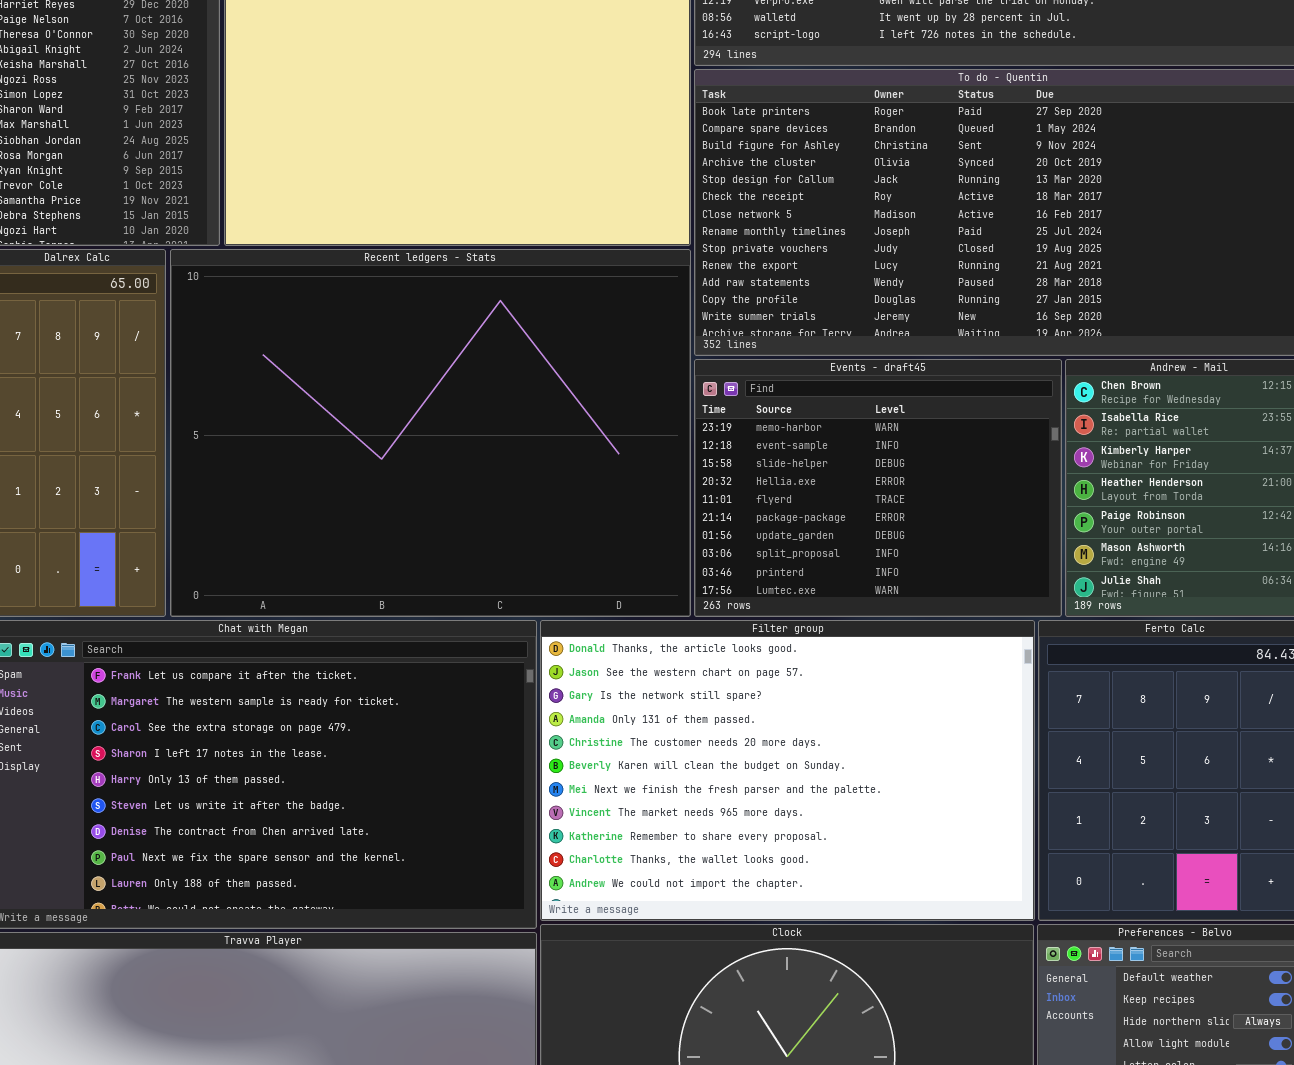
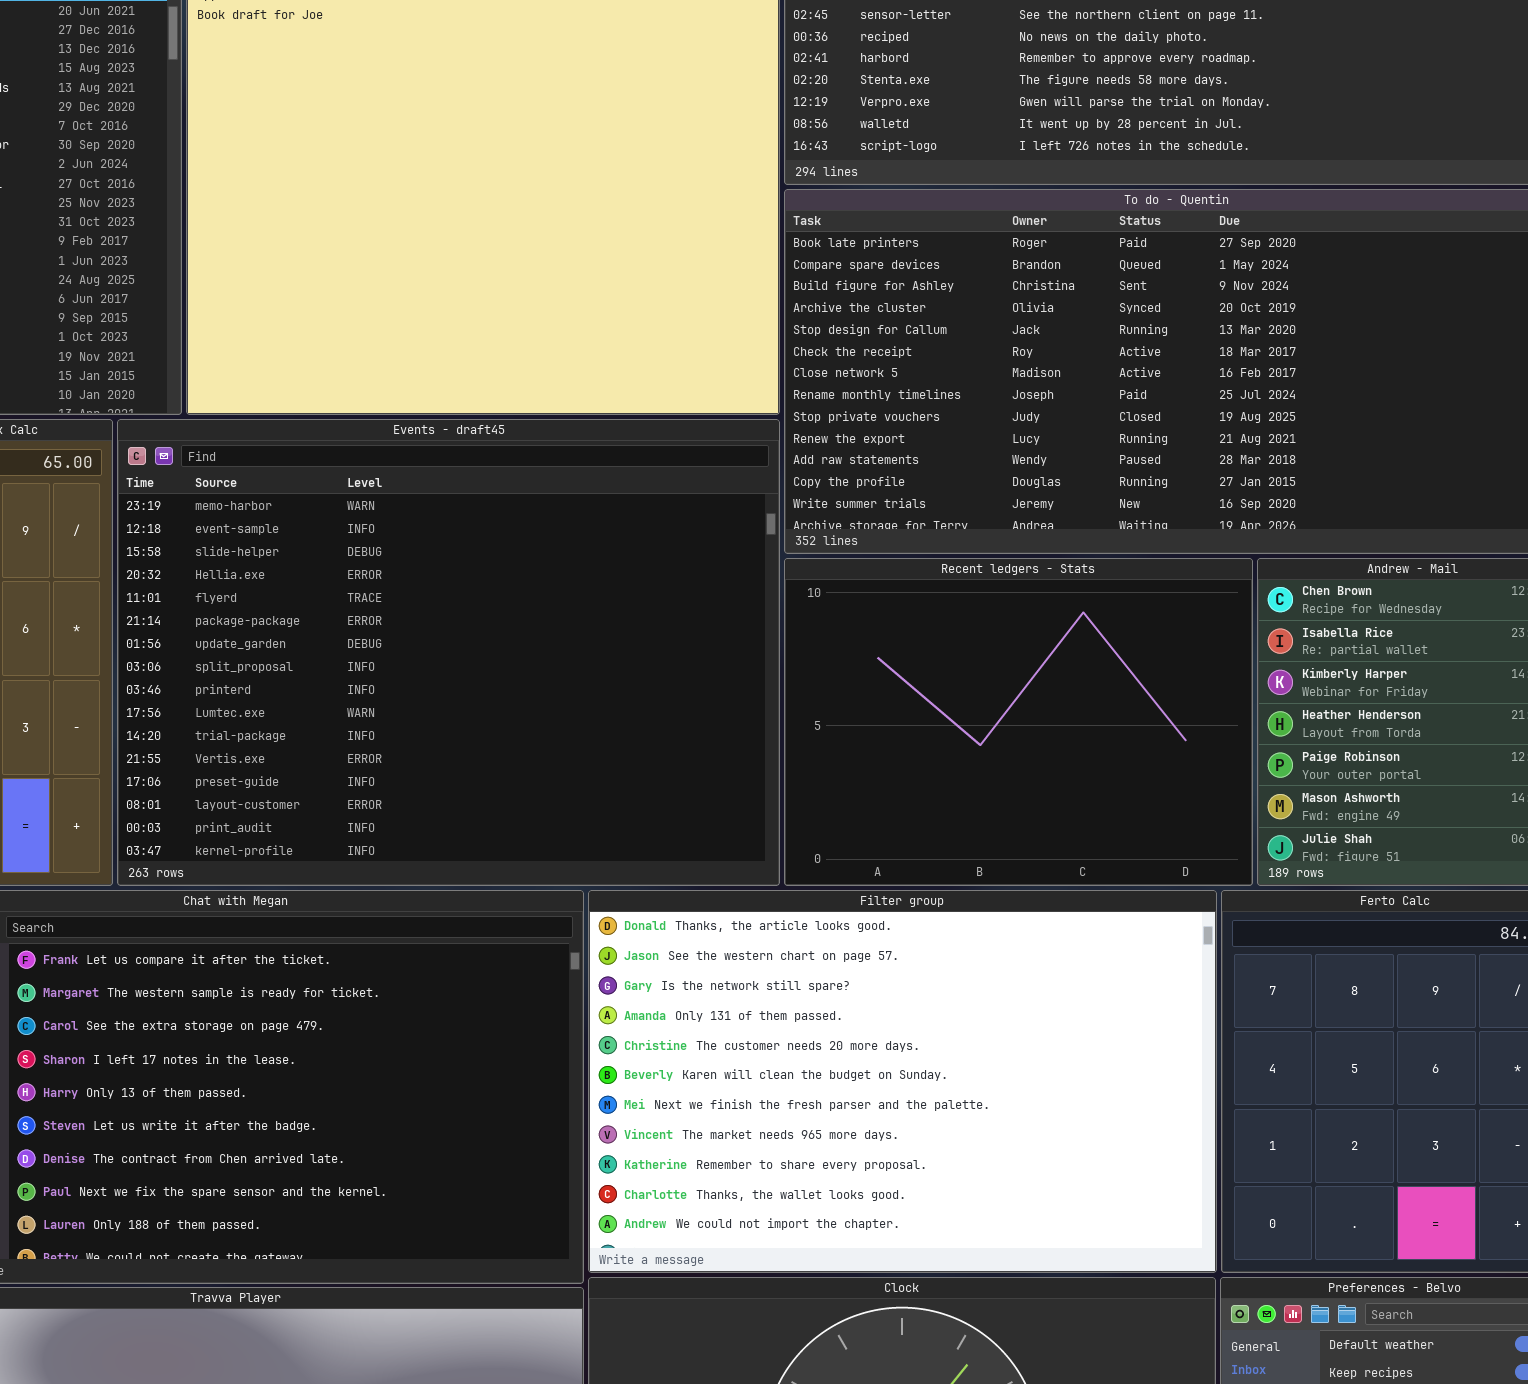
Recent ledgers - Stats: [170,249,691,617] -> [784,558,1253,886], moved, resized
Events - draft45: [694,359,1062,617] -> [117,419,780,886], moved, resized

